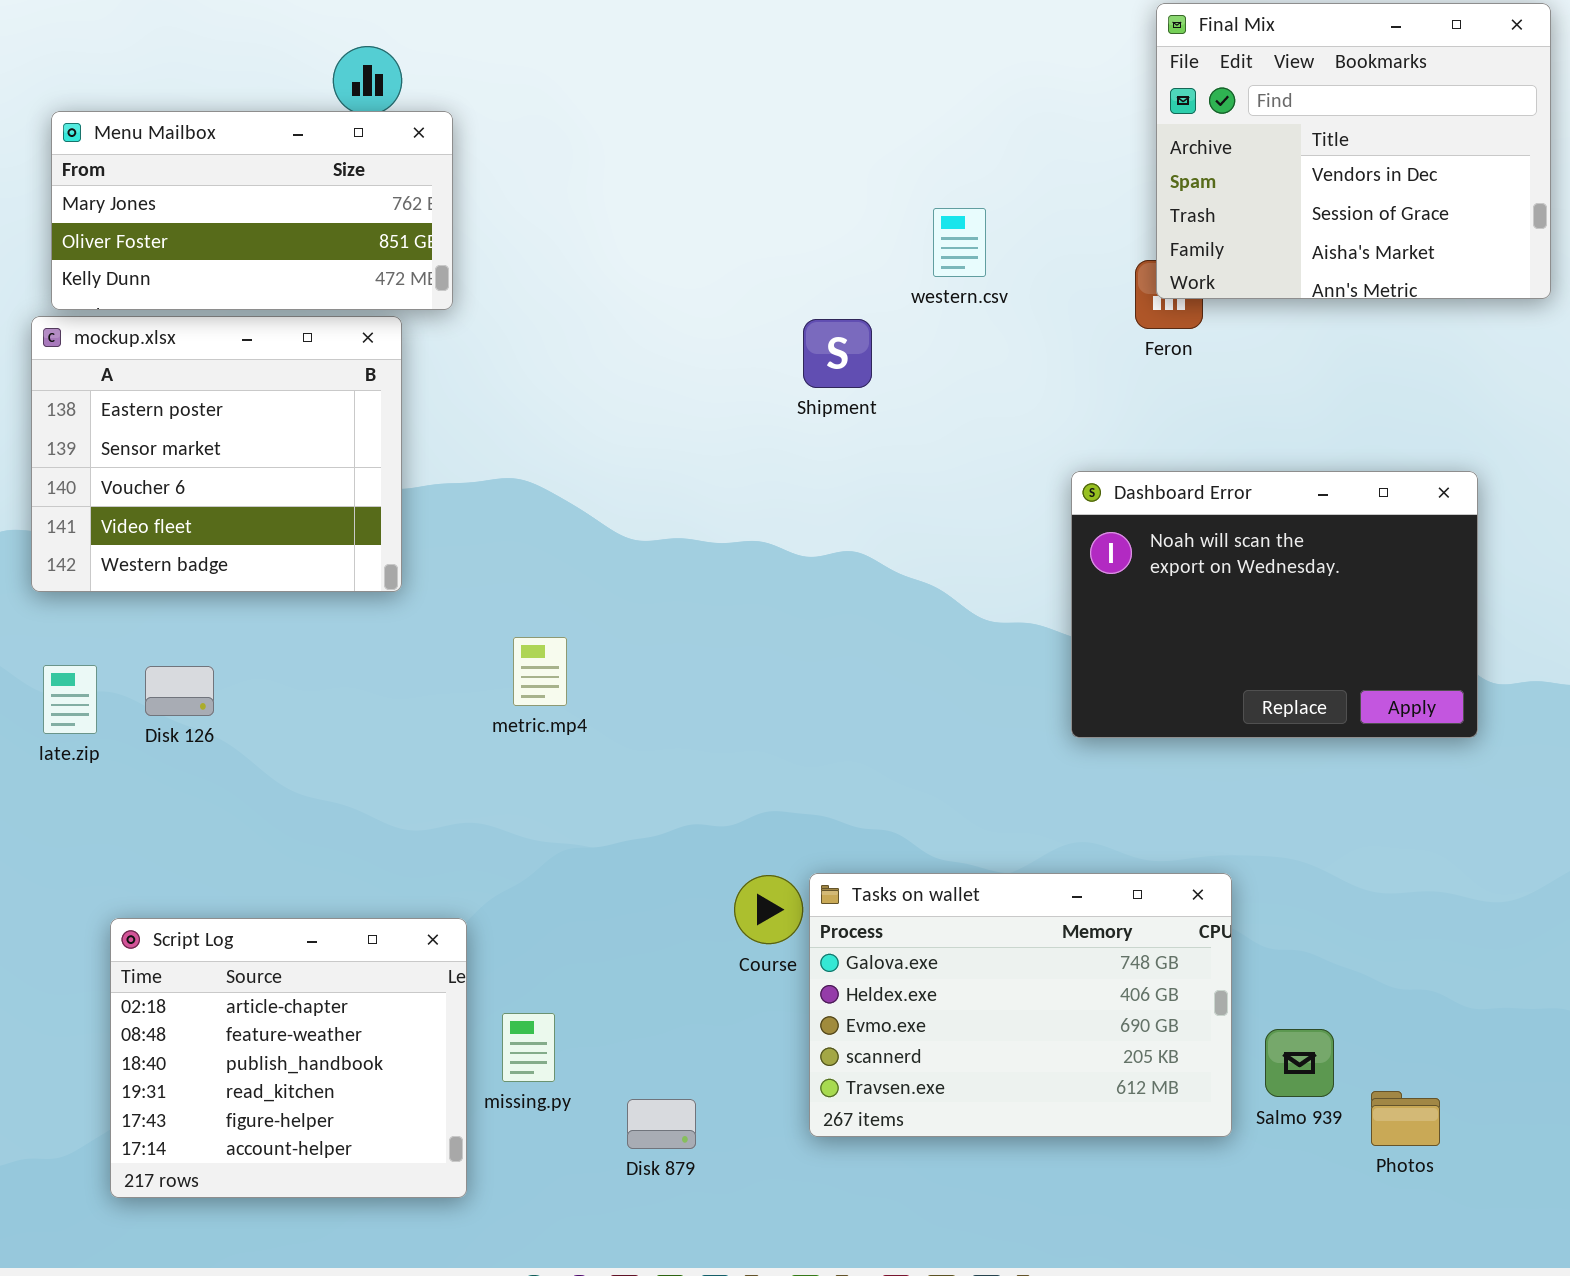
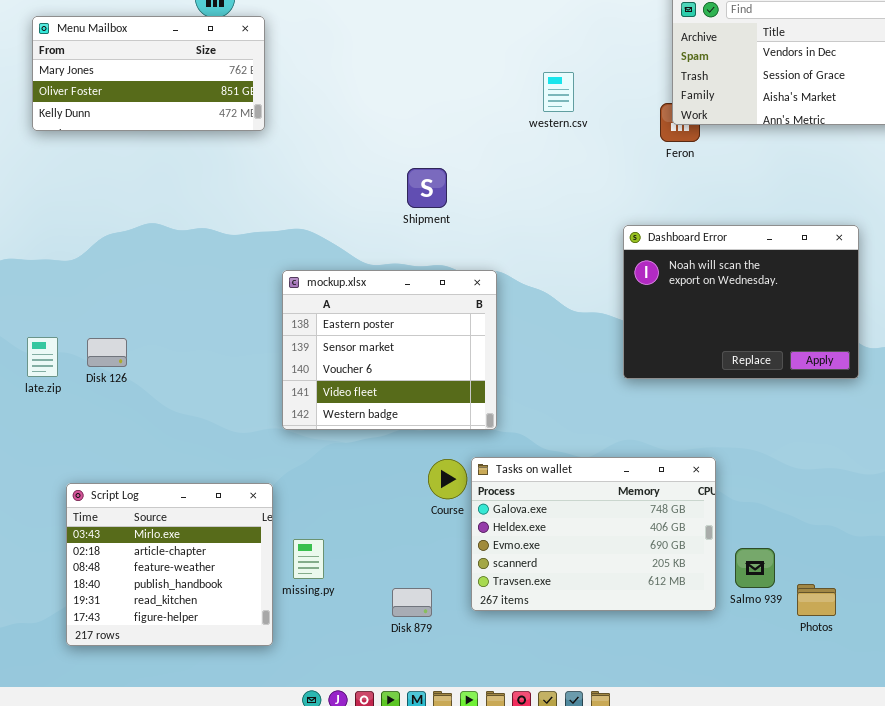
mockup.xlsx: [31,316,402,592] -> [282,270,497,430], moved
Shipment: [803,319,872,388] -> [407,168,447,208], moved
Script Log: [110,918,467,1198] -> [66,483,273,646], scrolled up 1 row
Disk 879: [627,1099,696,1149] -> [392,588,432,617], moved

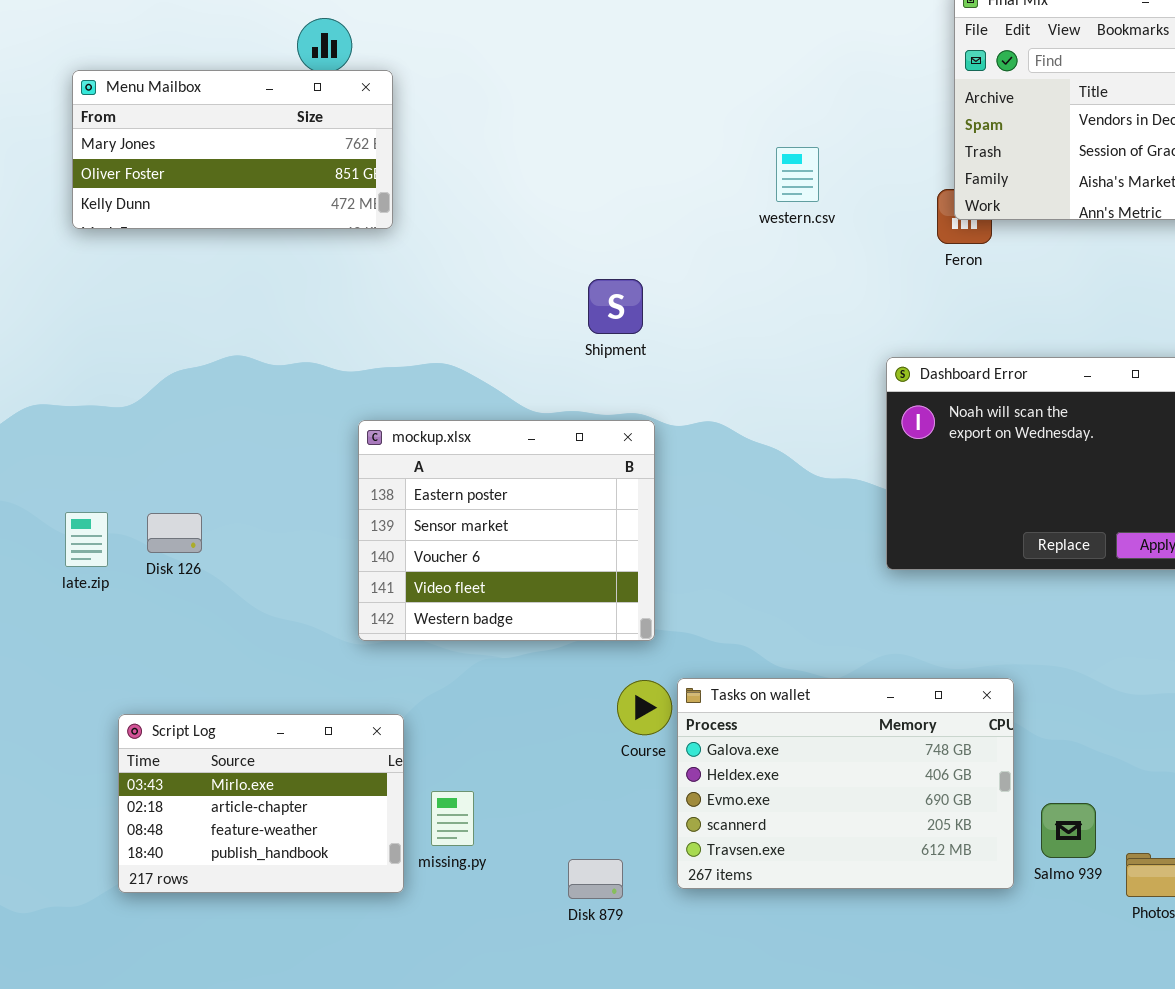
mockup.xlsx: [282,270,497,430] -> [358,420,655,641], moved
Script Log: [66,483,273,646] -> [118,714,404,893], resized

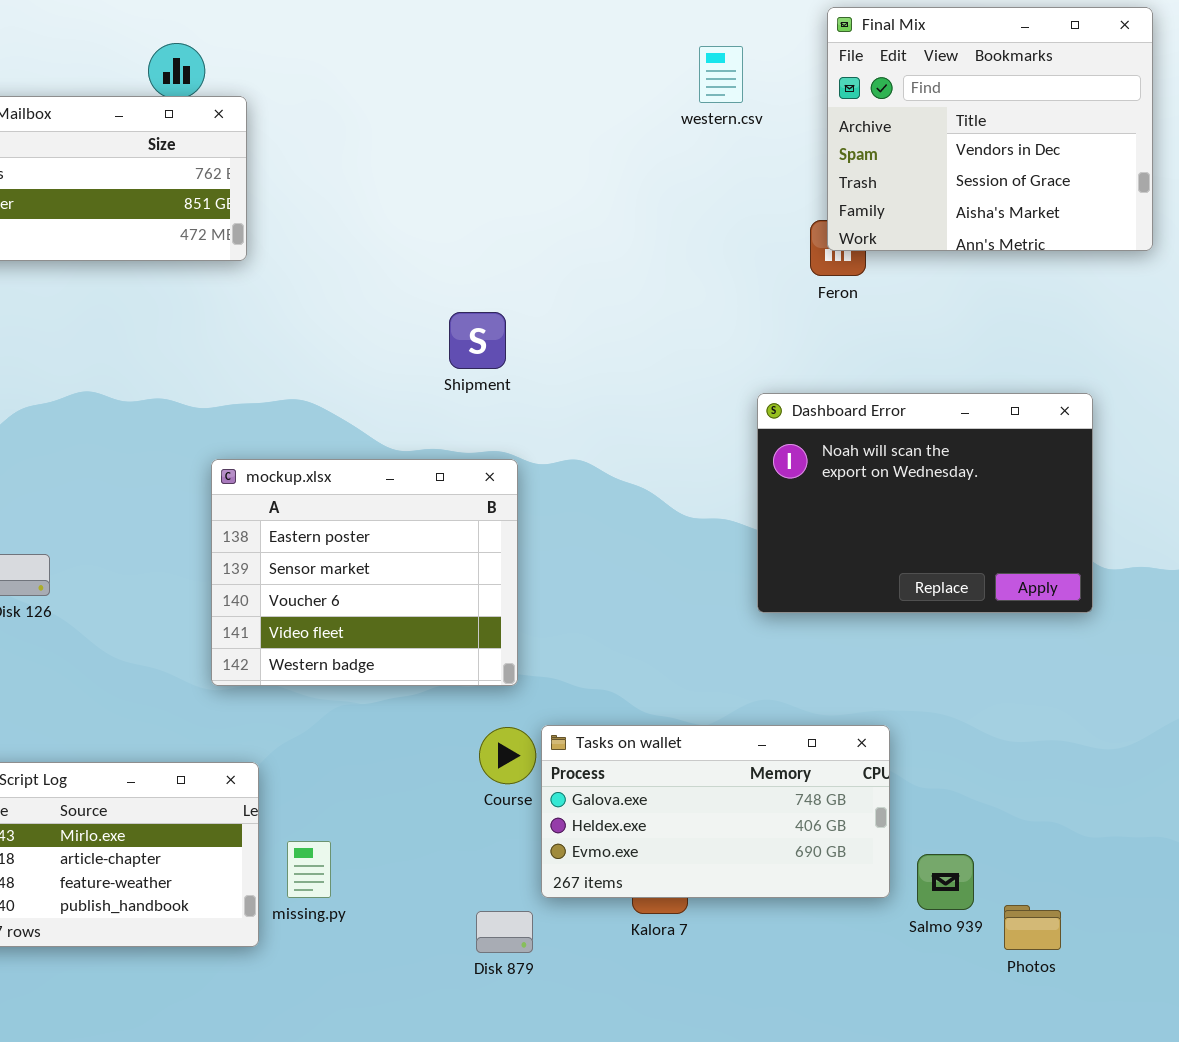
western.csv: [776,147,819,202] -> [699,46,743,103], moved
Tasks on wallet: [677,678,1014,889] -> [541,725,890,898], resized
Disk 879: [568,859,623,899] -> [476,911,533,953], moved

